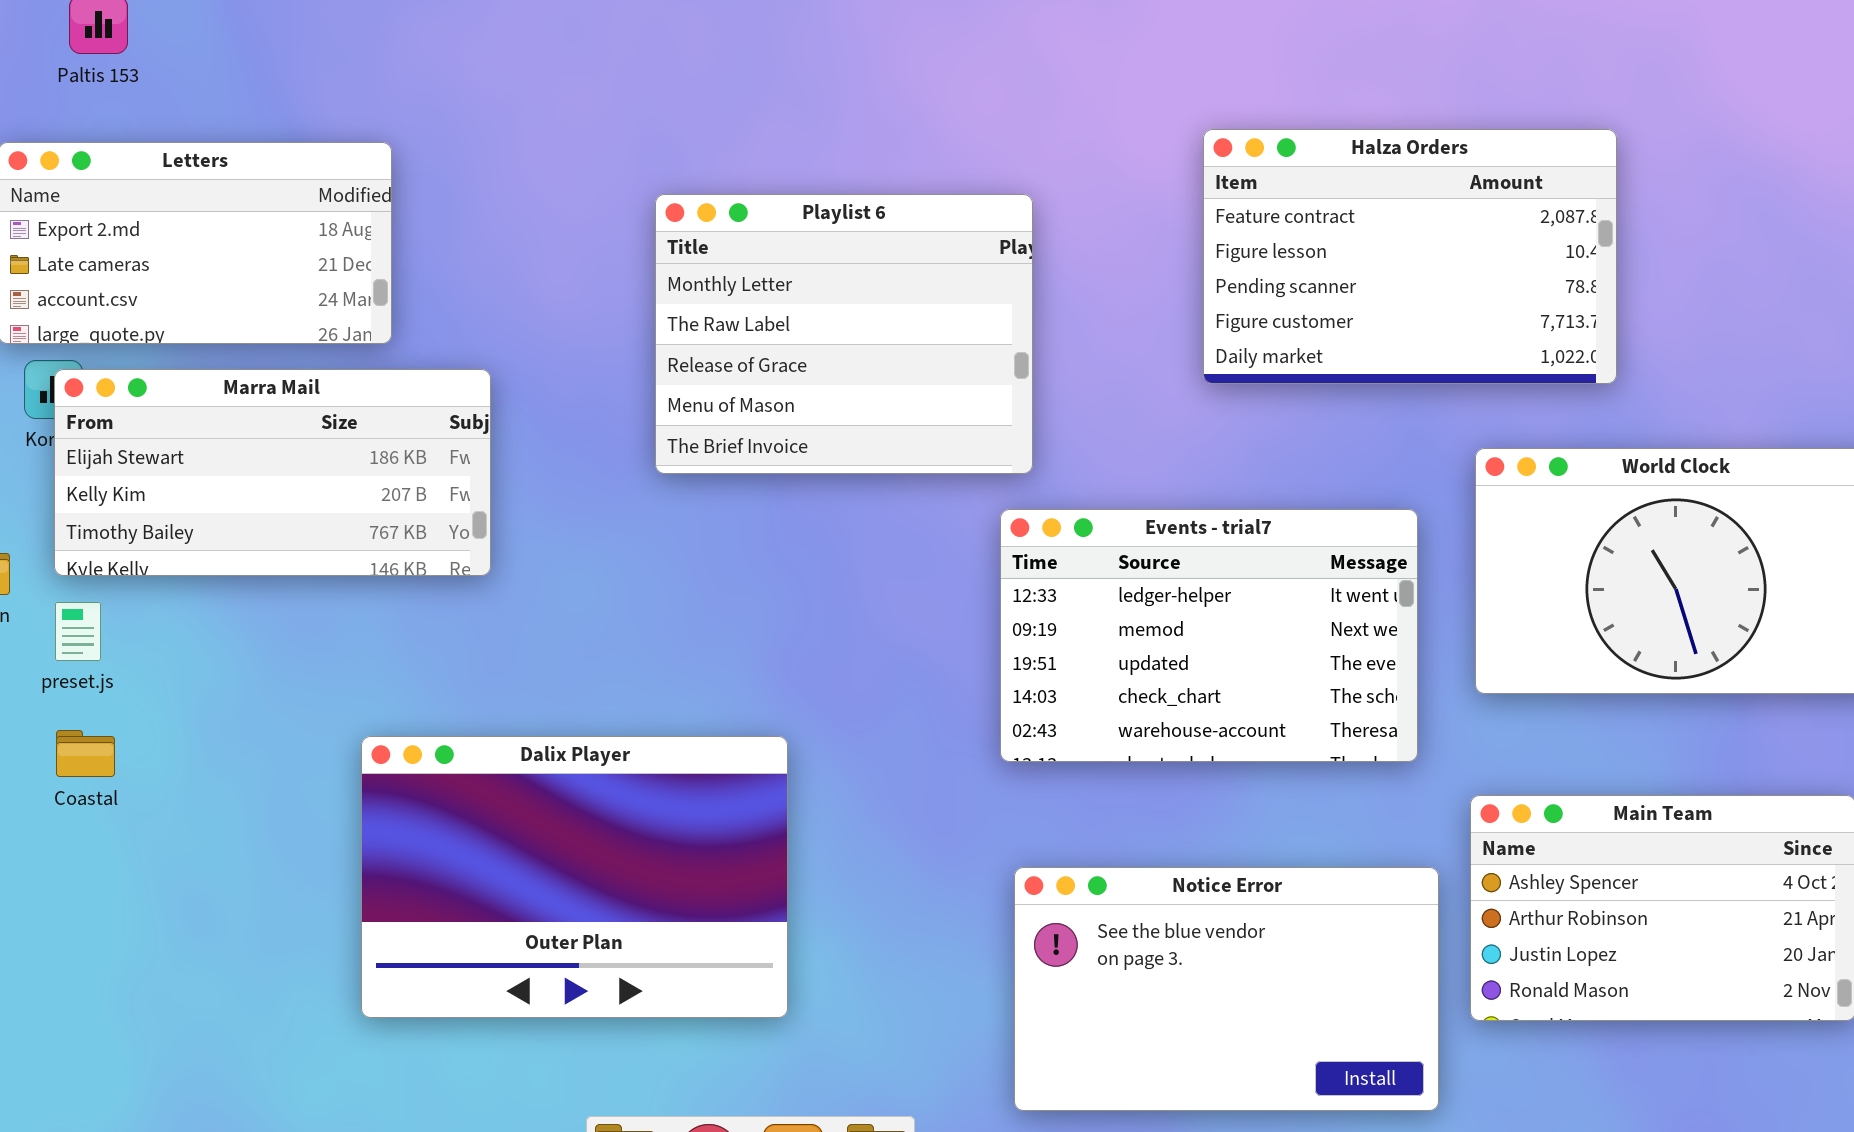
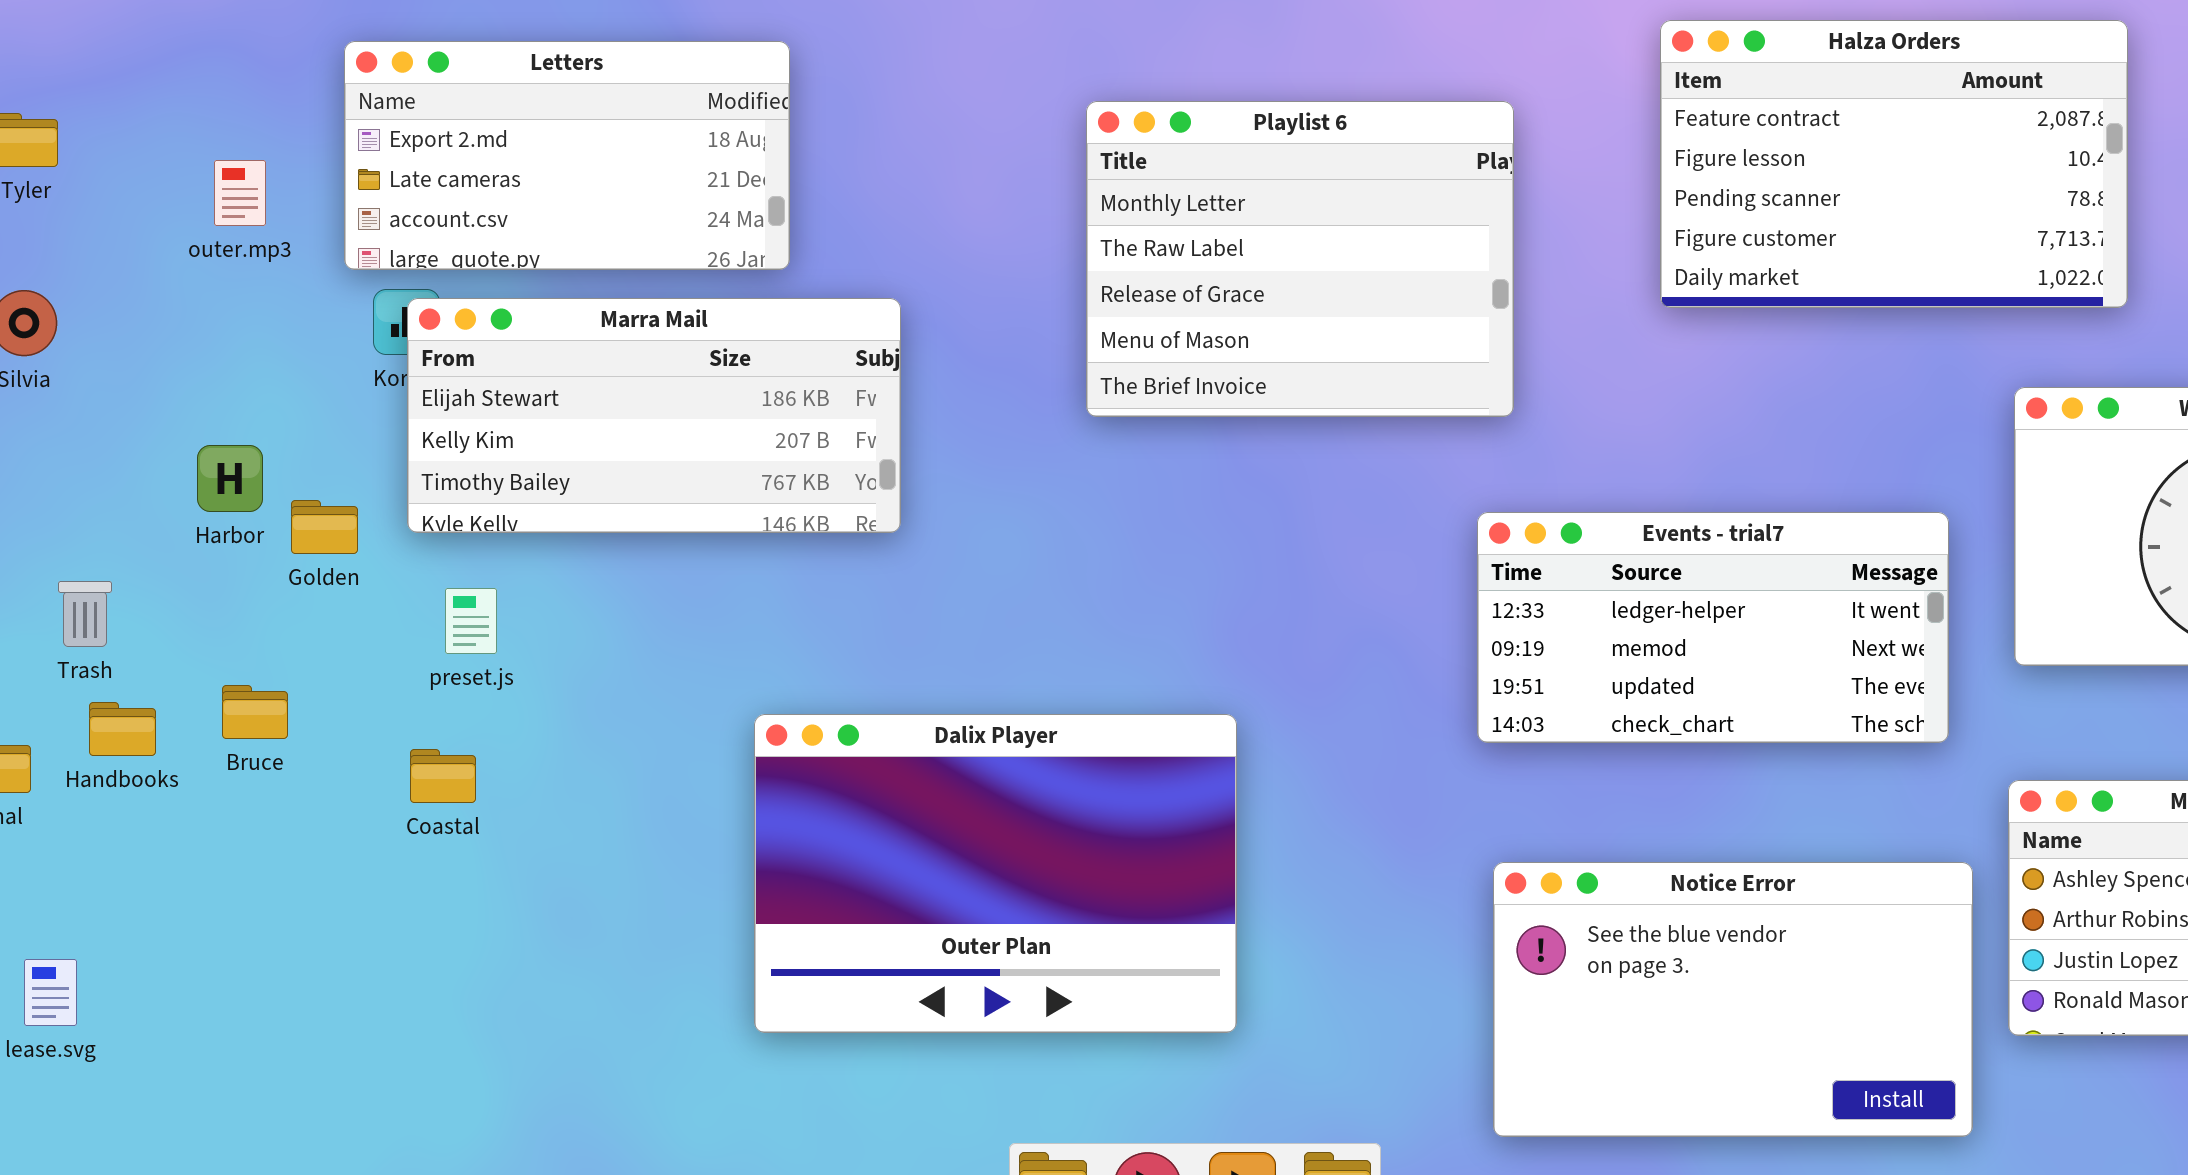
Halza Orders: [1203,129,1617,384] -> [1660,20,2128,308], moved
Events - trial7: [1000,509,1418,762] -> [1477,512,1949,743], resized
preset.js: [55,602,101,661] -> [445,588,497,654], moved
Coastal: [56,730,115,777] -> [410,749,476,803], moved

